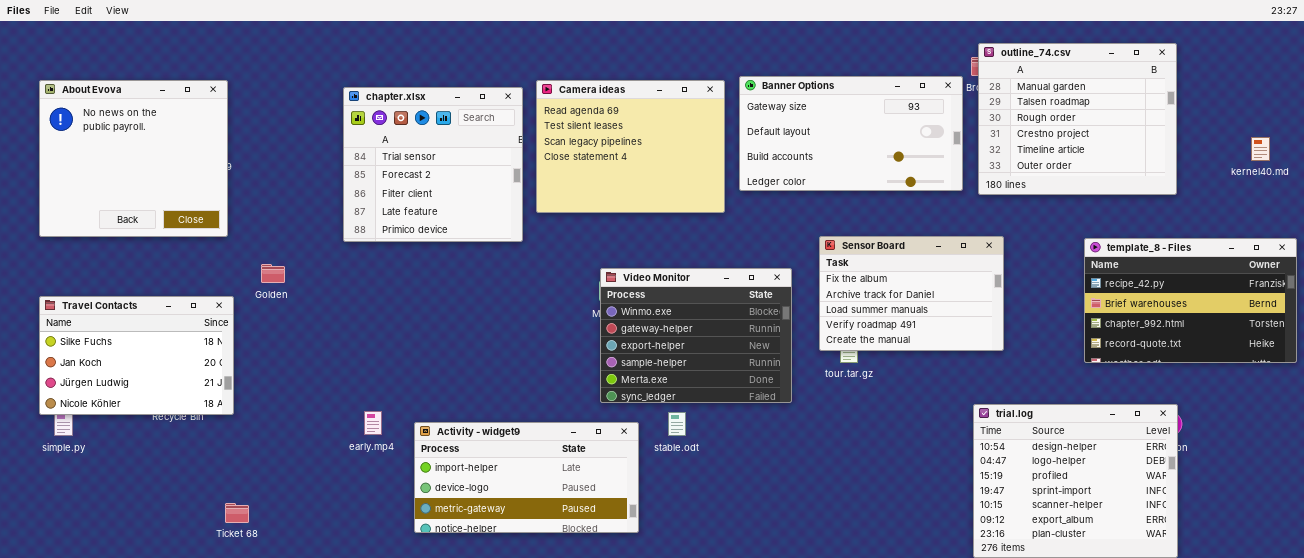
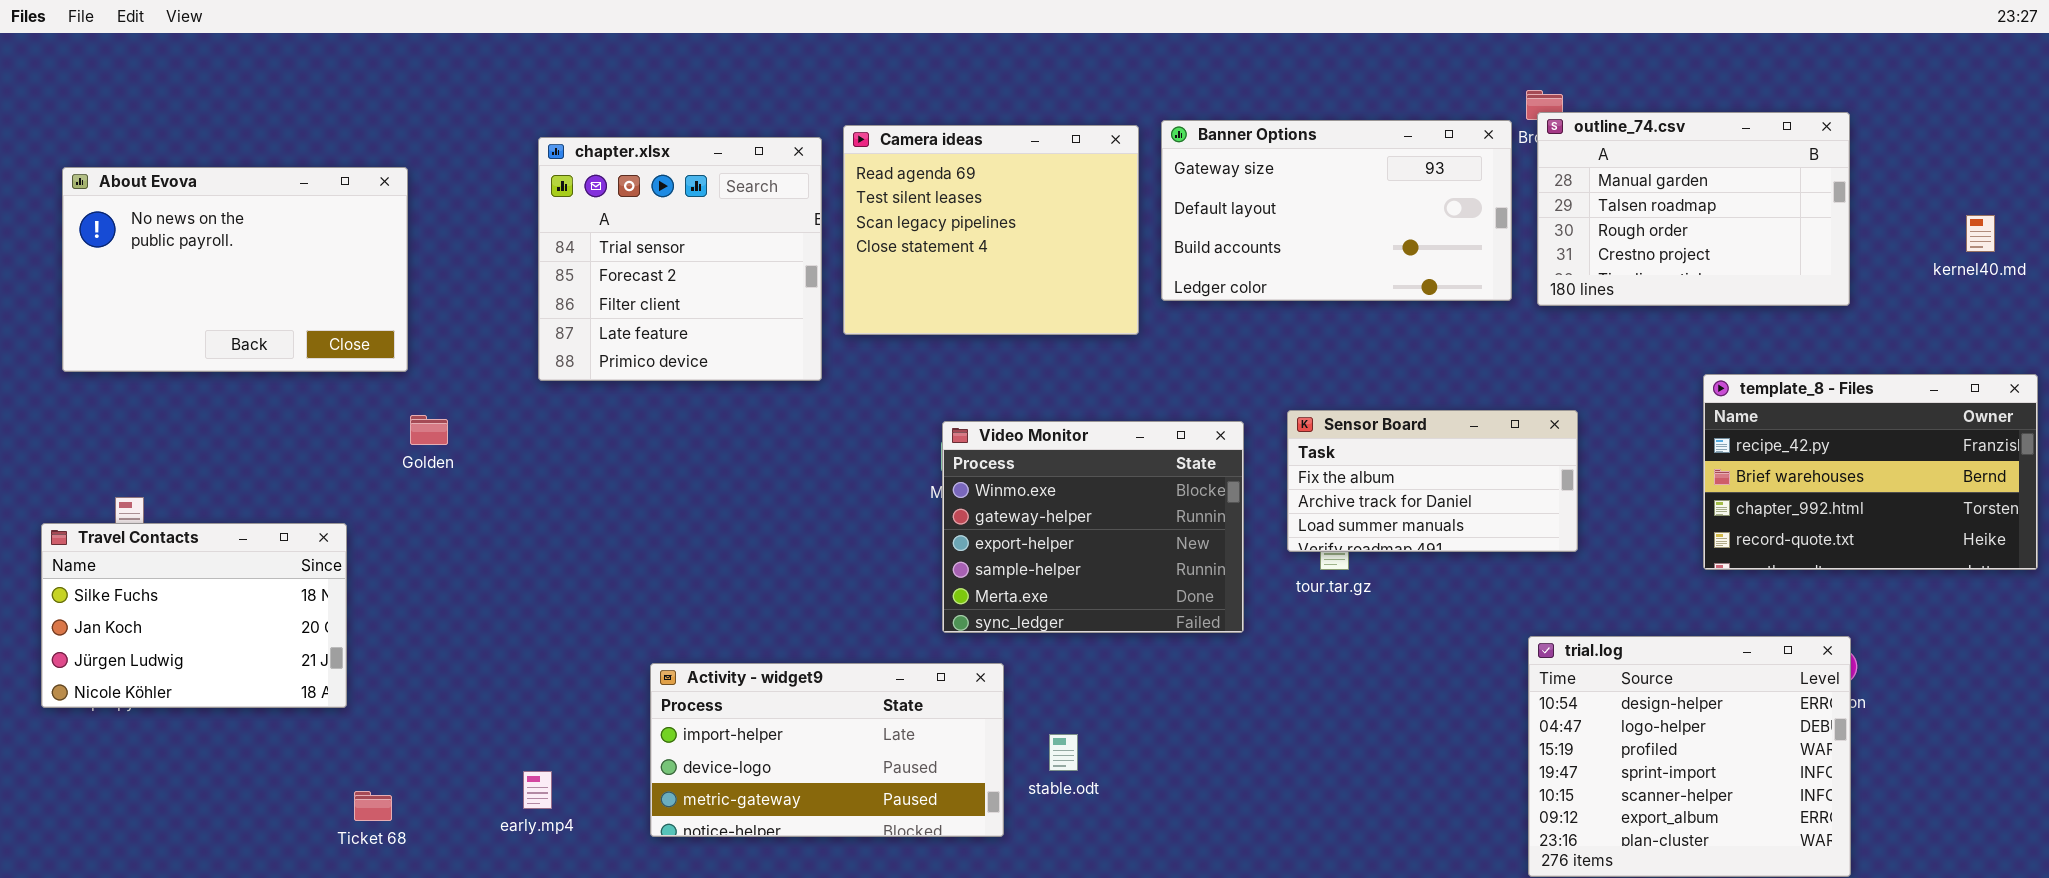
outline_74.csv: [978,43,1177,195] -> [1537,112,1850,306], resized
About Evova: [39,80,228,237] -> [62,167,408,372], resized
Sensor Board: [819,236,1004,351] -> [1287,410,1578,552], resized
Travel Contacts: [39,296,234,415] -> [41,523,347,708], moved
early.mp4: [364,411,382,435] -> [523,771,552,809], moved
stable.odt: [668,412,686,436] -> [1049,734,1078,771], moved

